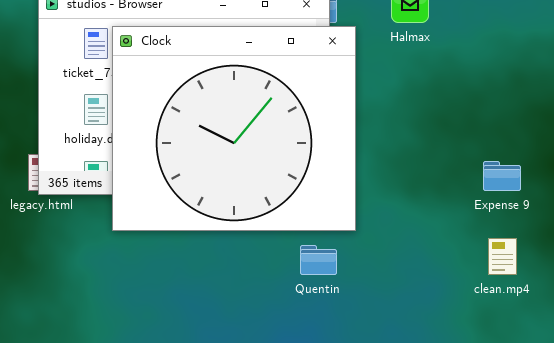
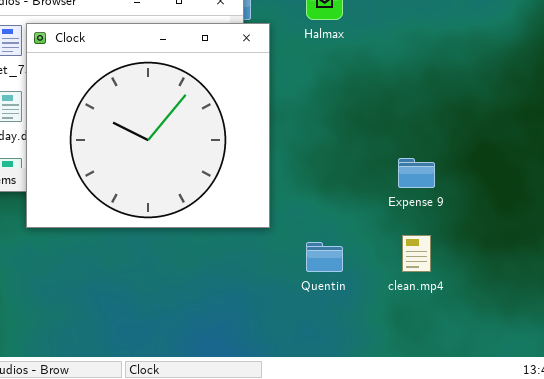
Quentin: [300,245,337,275] -> [306,242,343,272], moved

